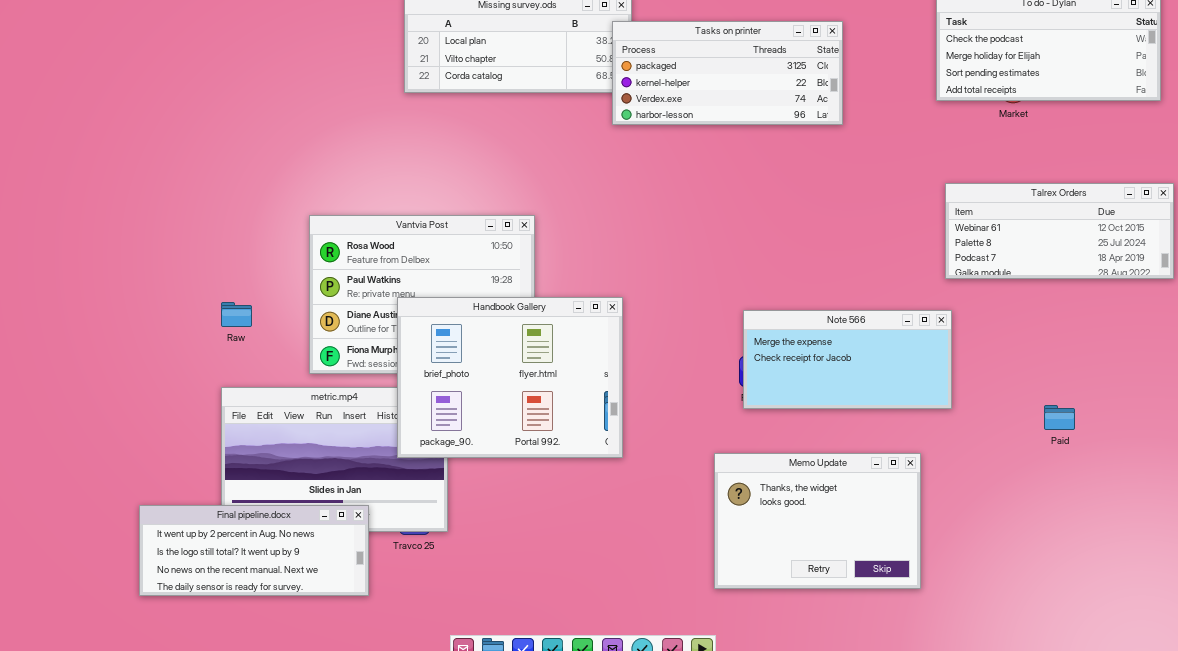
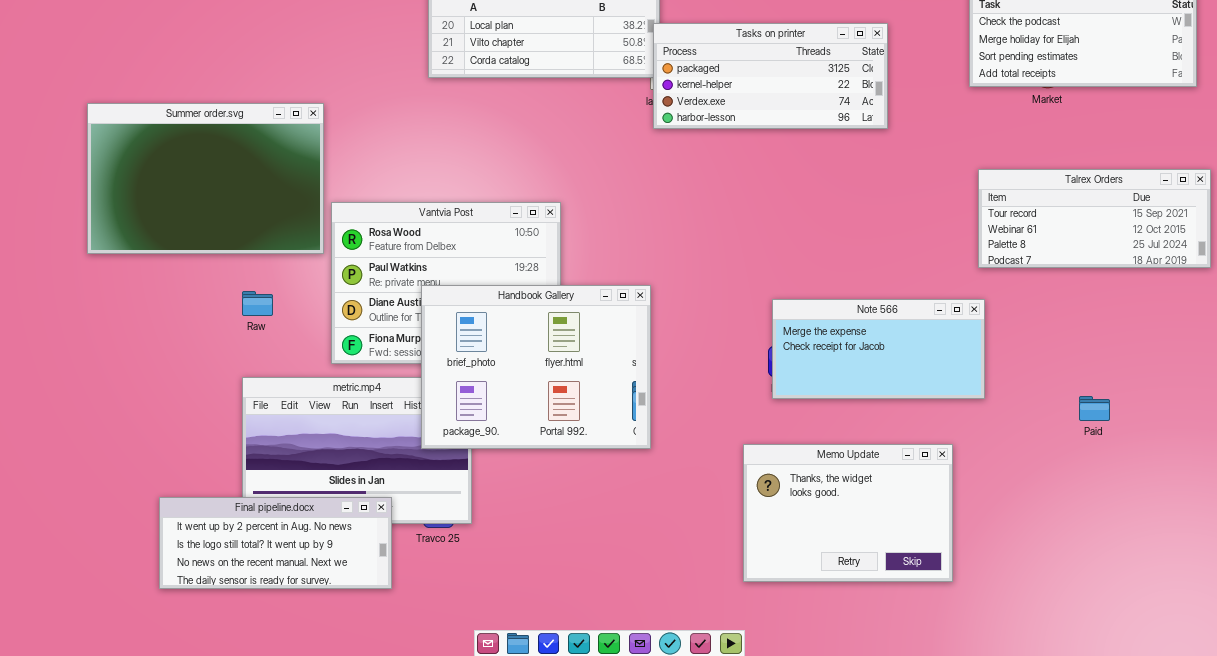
Tasks on printer: [612,21,843,125] -> [653,23,888,129], moved
Summer order.svg: none -> [87,103,324,254], opened
Talrex Orders: [945,183,1174,279] -> [978,169,1211,268], scrolled up 1 row

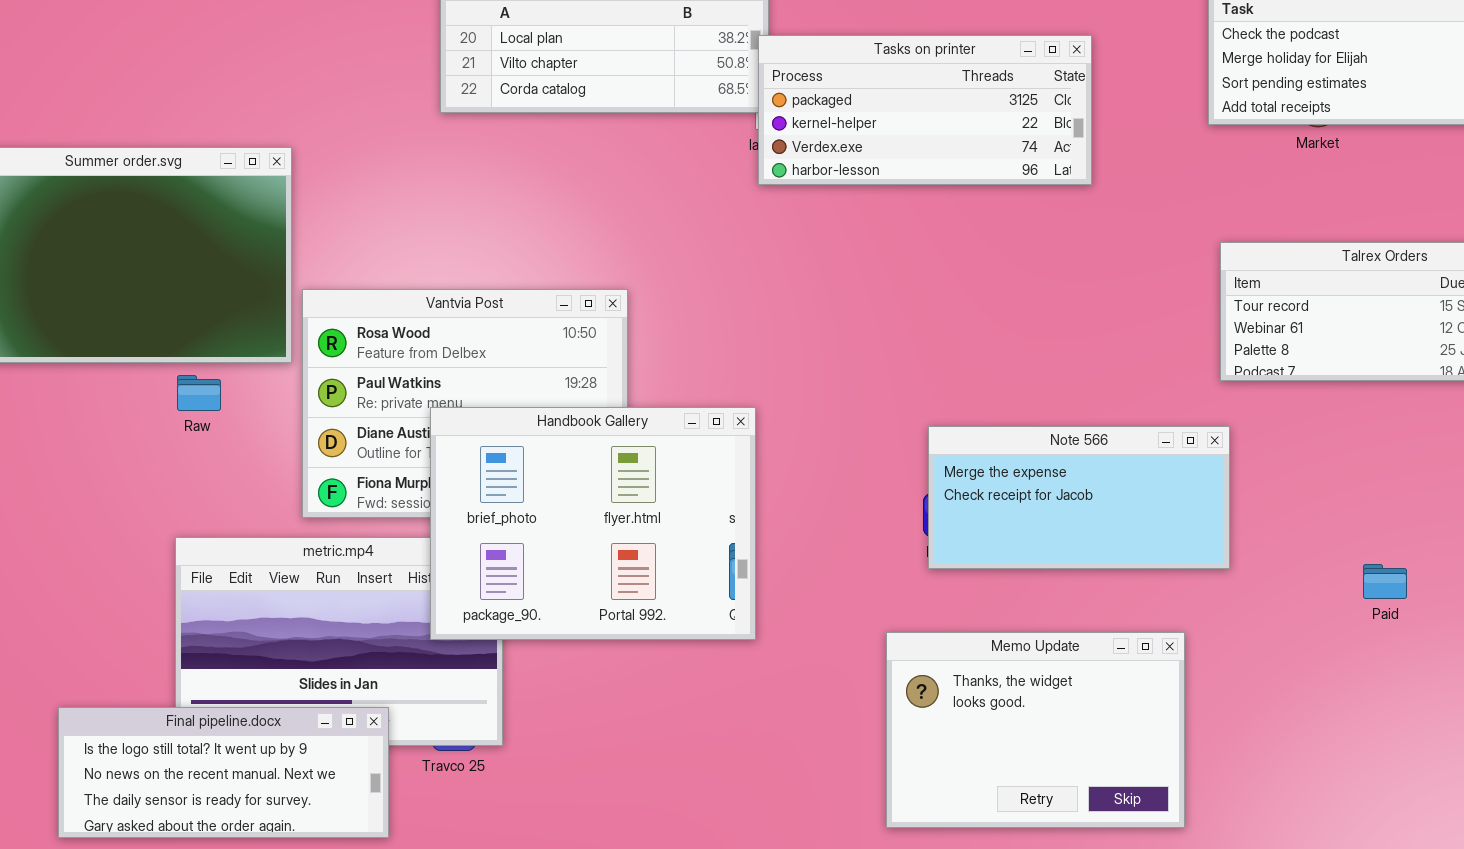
Raw: [242,291,273,316] -> [177,375,221,411], moved
Final pipeline.docx: [159,497,392,589] -> [58,707,389,838], scrolled down 1 row

